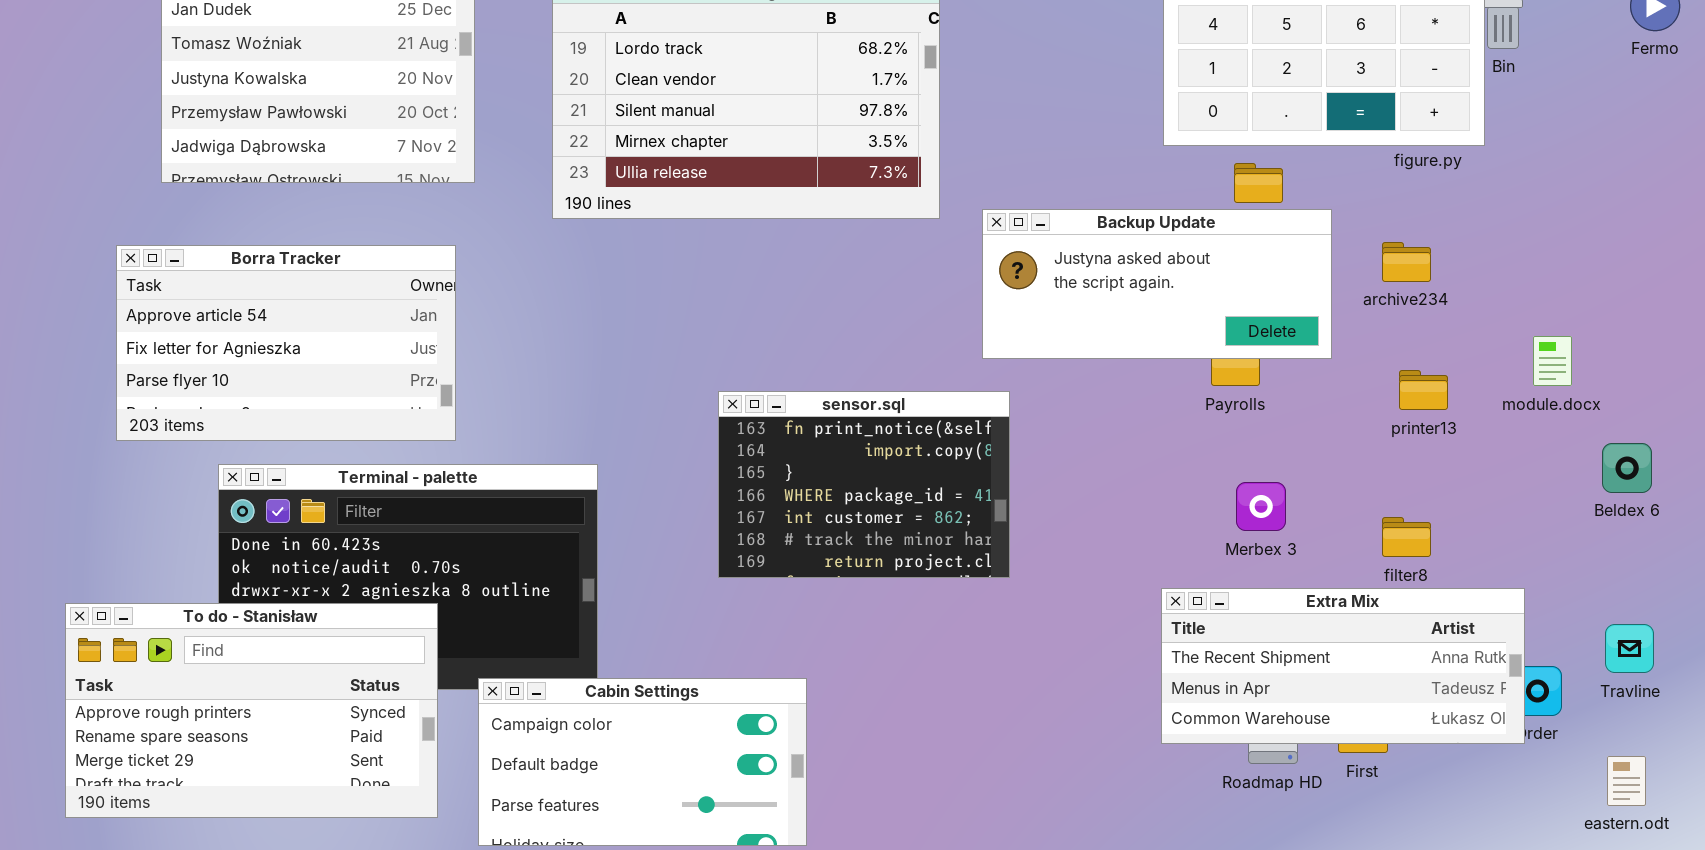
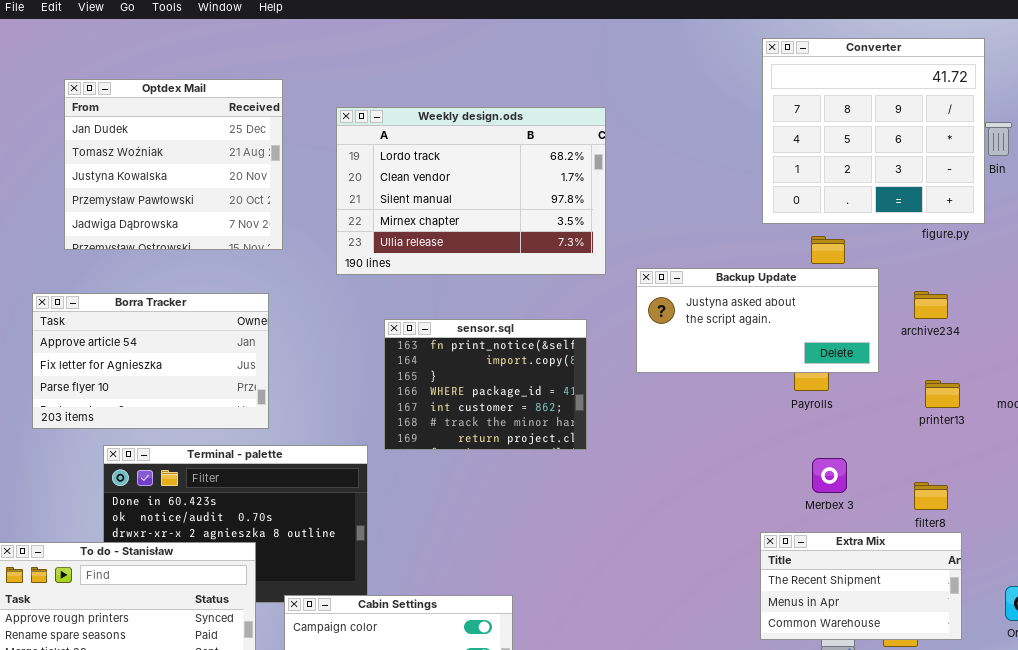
sensor.sql: [718,391,1010,578] -> [384,319,587,450], moved
Extra Mix: [1161,588,1525,744] -> [760,532,962,640], resized

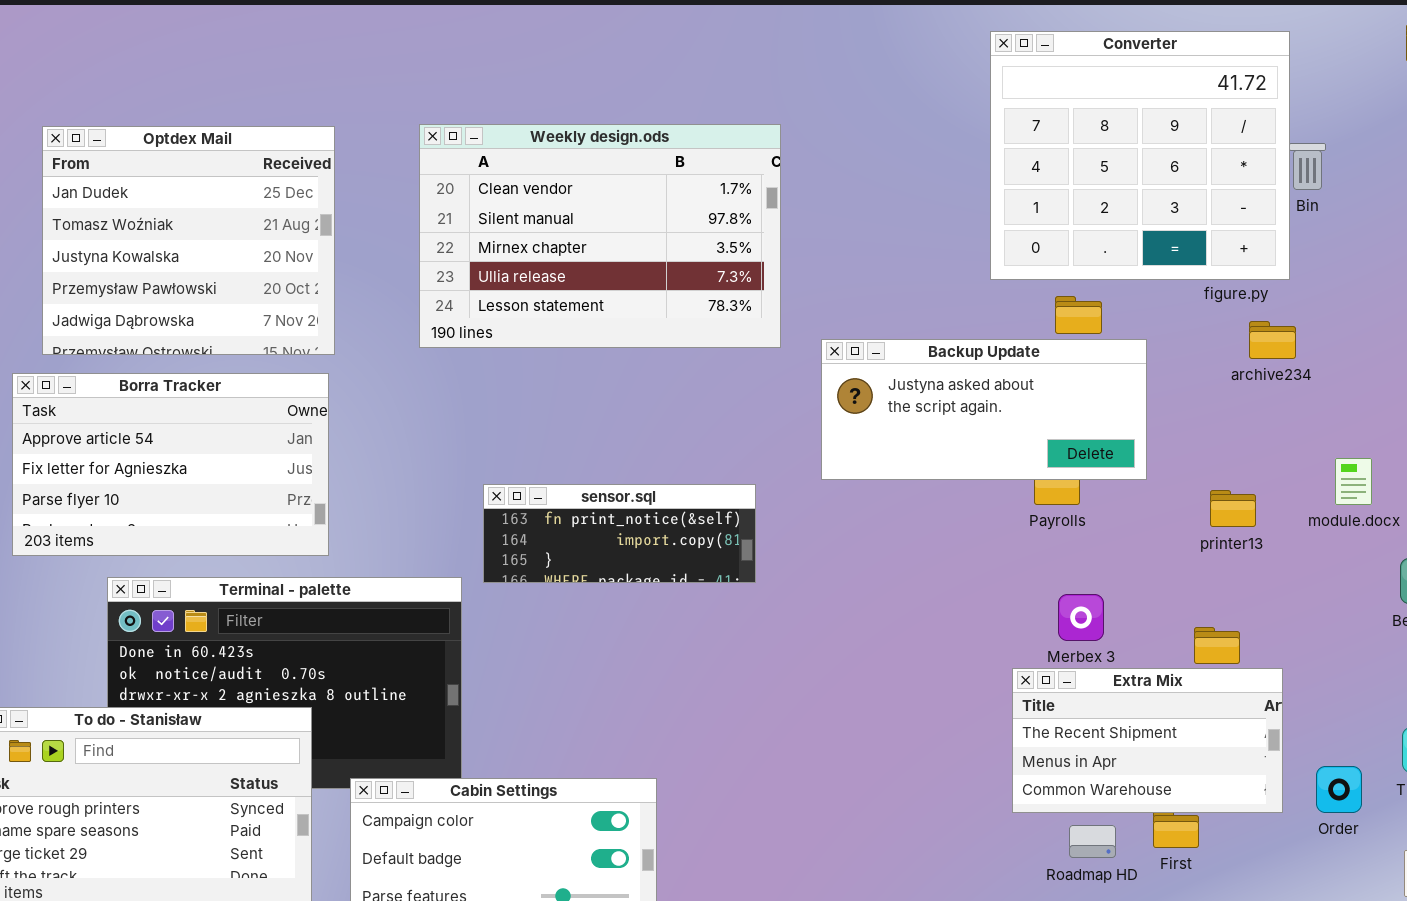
Optdex Mail: [64,79,283,250] -> [42,126,335,355], moved
Weekly design.ods: [336,107,606,275] -> [419,124,781,348], scrolled down 1 row
archive234: [914,291,948,319] -> [1249,321,1296,359], moved
sensor.sql: [384,319,587,450] -> [483,484,756,583], resized
Extra Mix: [760,532,962,640] -> [1012,668,1283,813], moved

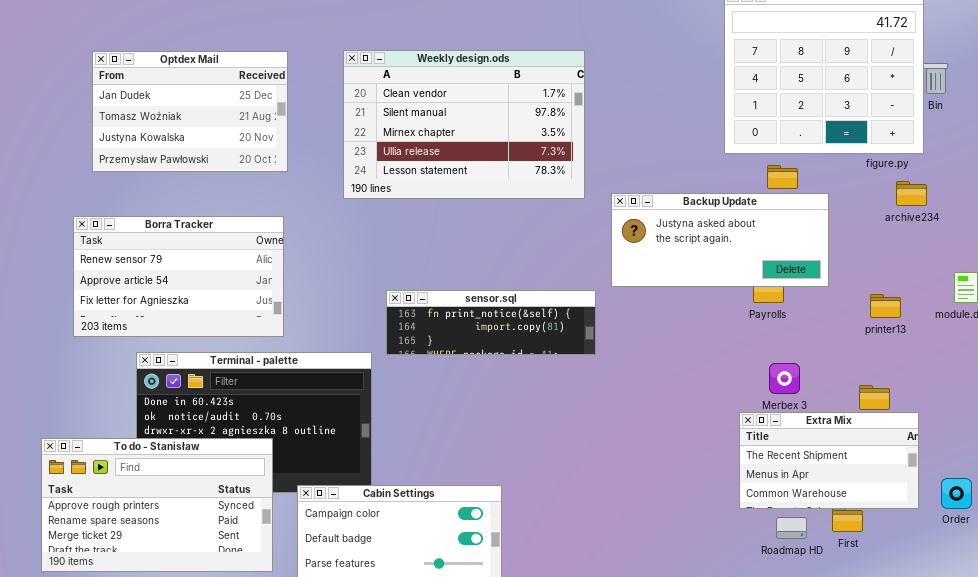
Optdex Mail: [42,126,335,355] -> [92,51,288,172], resized
Borra Tracker: [12,373,329,556] -> [73,216,284,337], scrolled up 1 row
sensor.sql: [483,484,756,583] -> [386,290,596,355], resized

